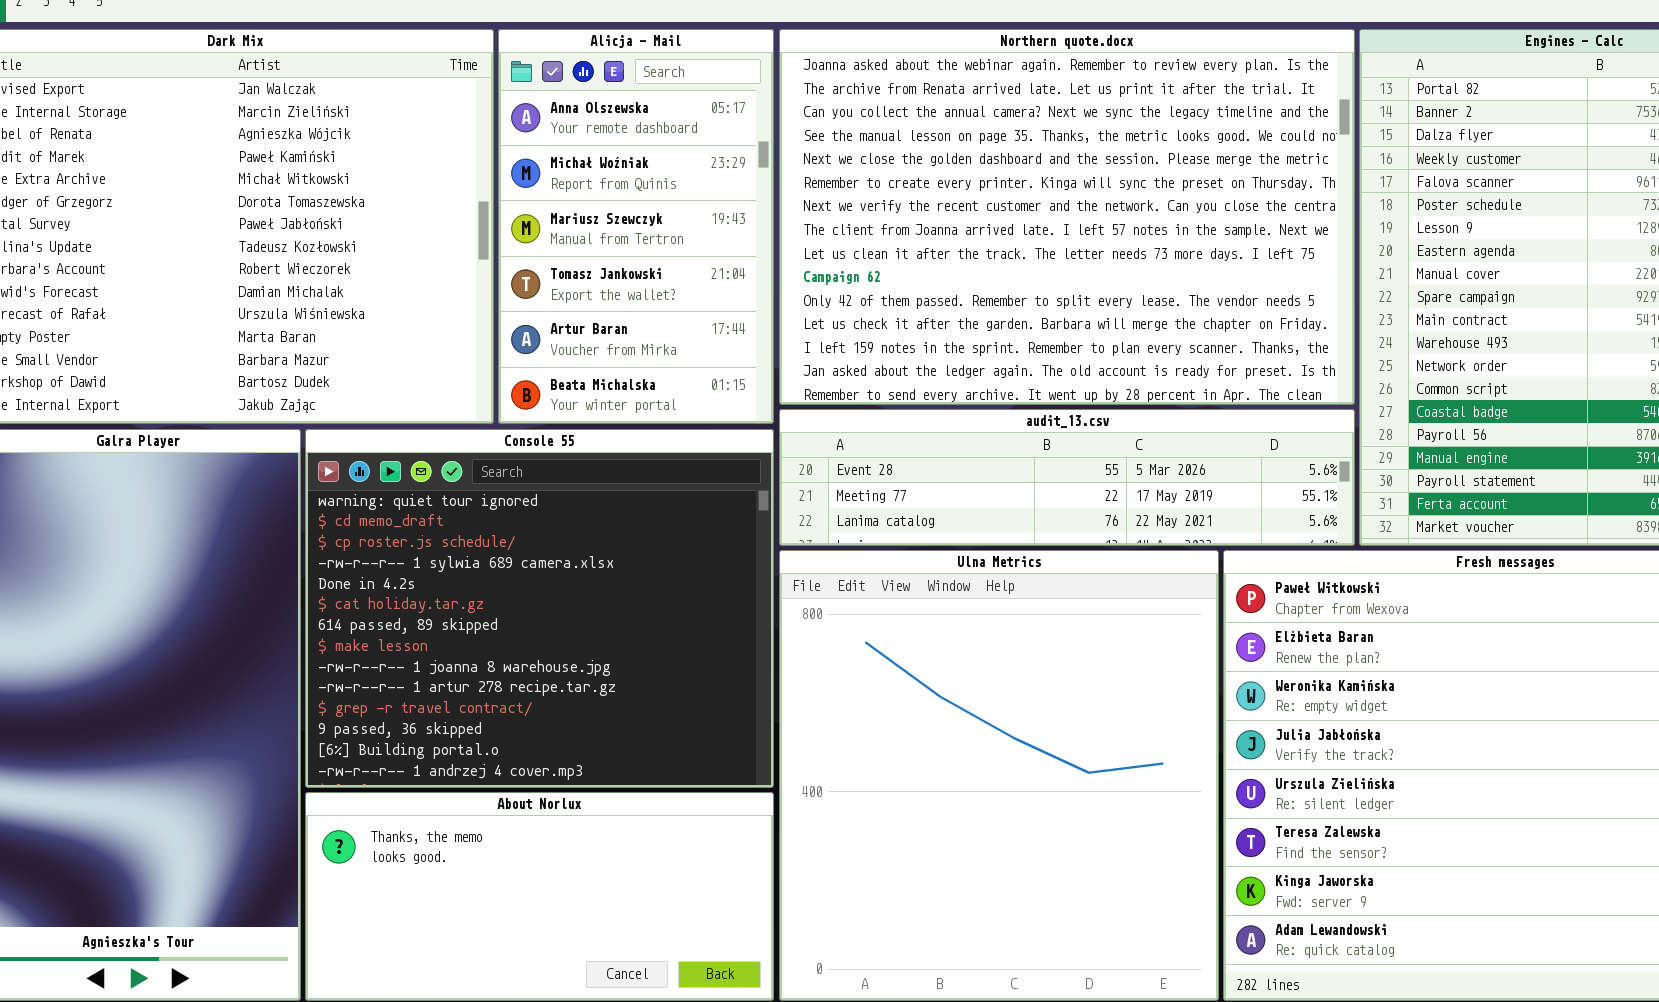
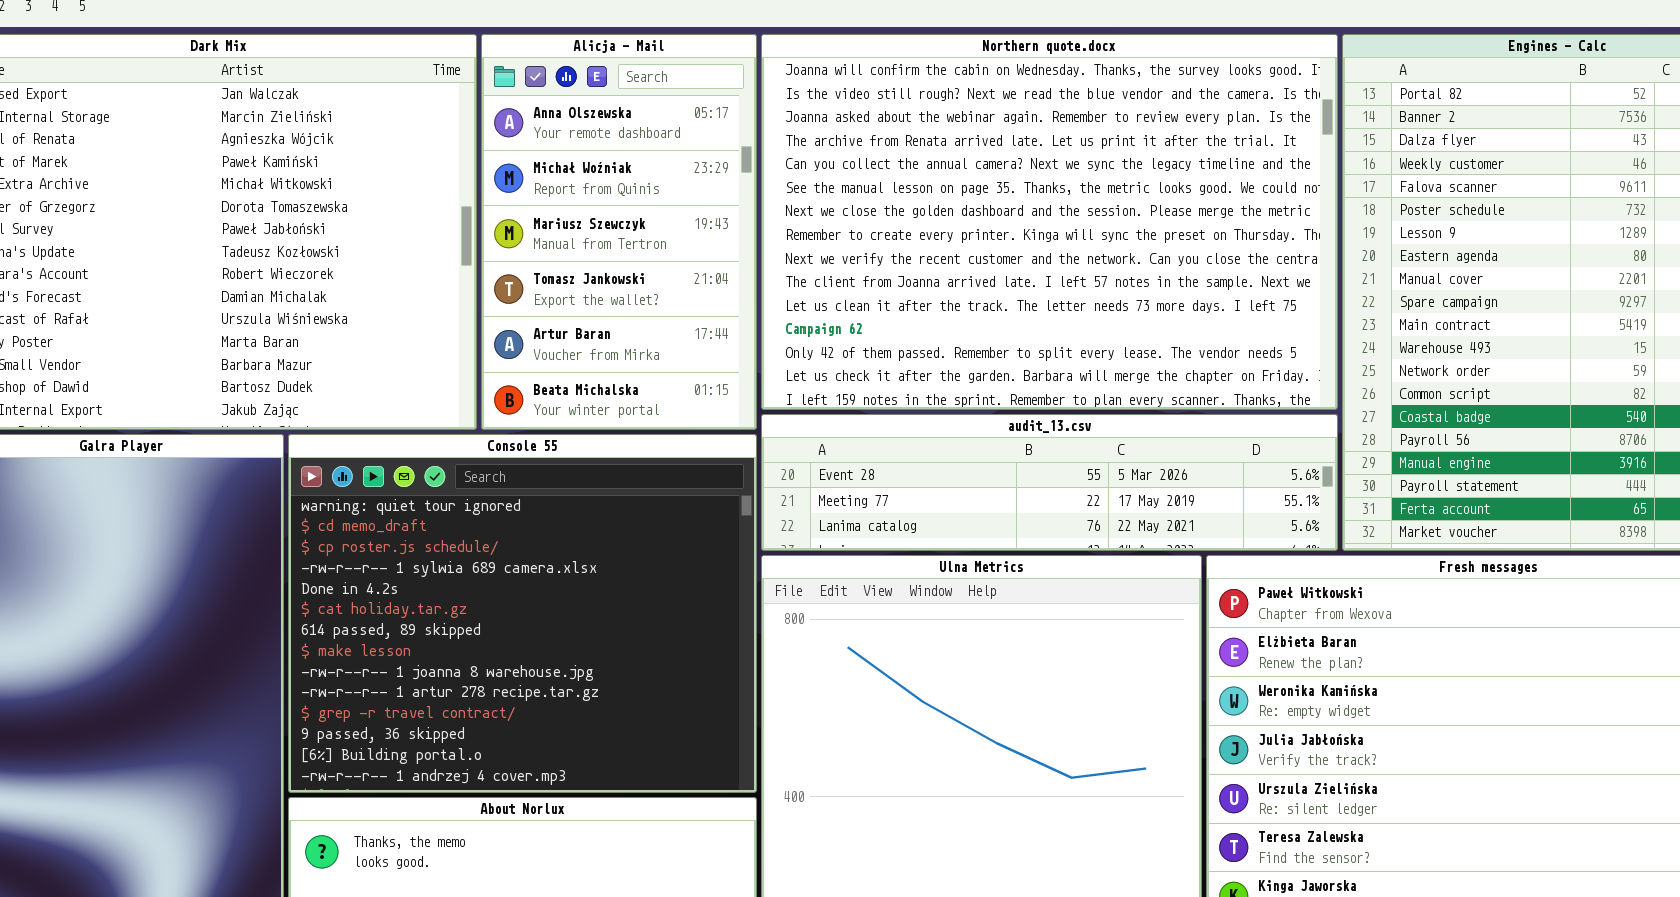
Northern quote.docx: [779,29,1355,405] -> [761,34,1338,410], scrolled up 2 rows

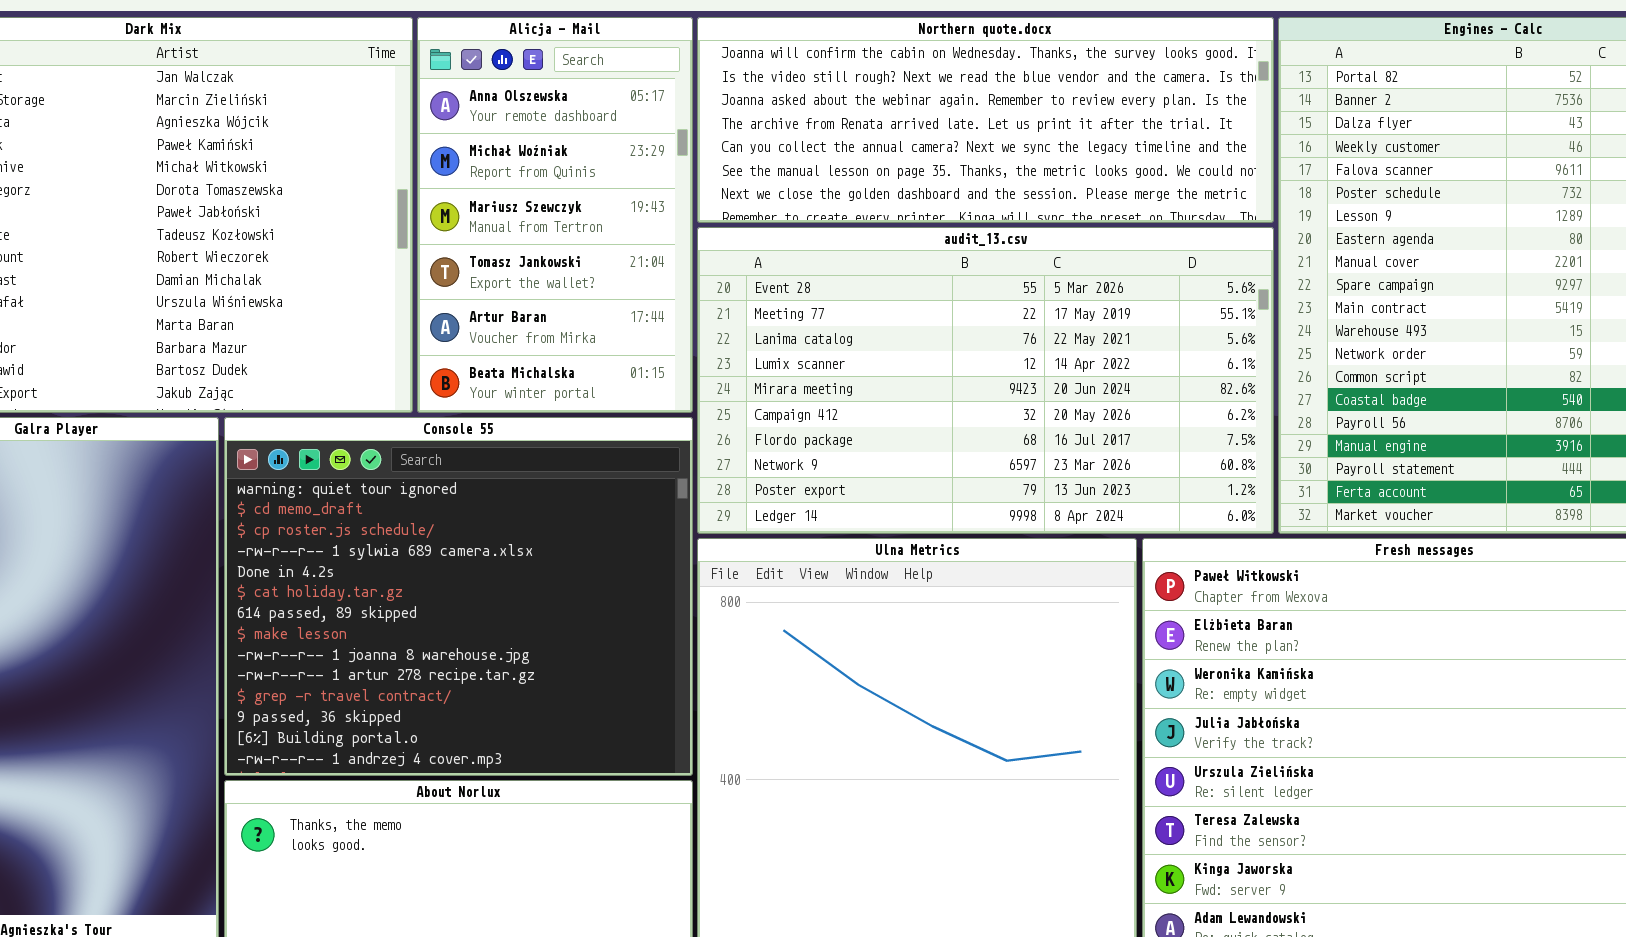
Northern quote.docx: [761,34,1338,410] -> [697,17,1274,223], resized
audit_13.csv: [761,414,1338,551] -> [697,227,1274,534], resized

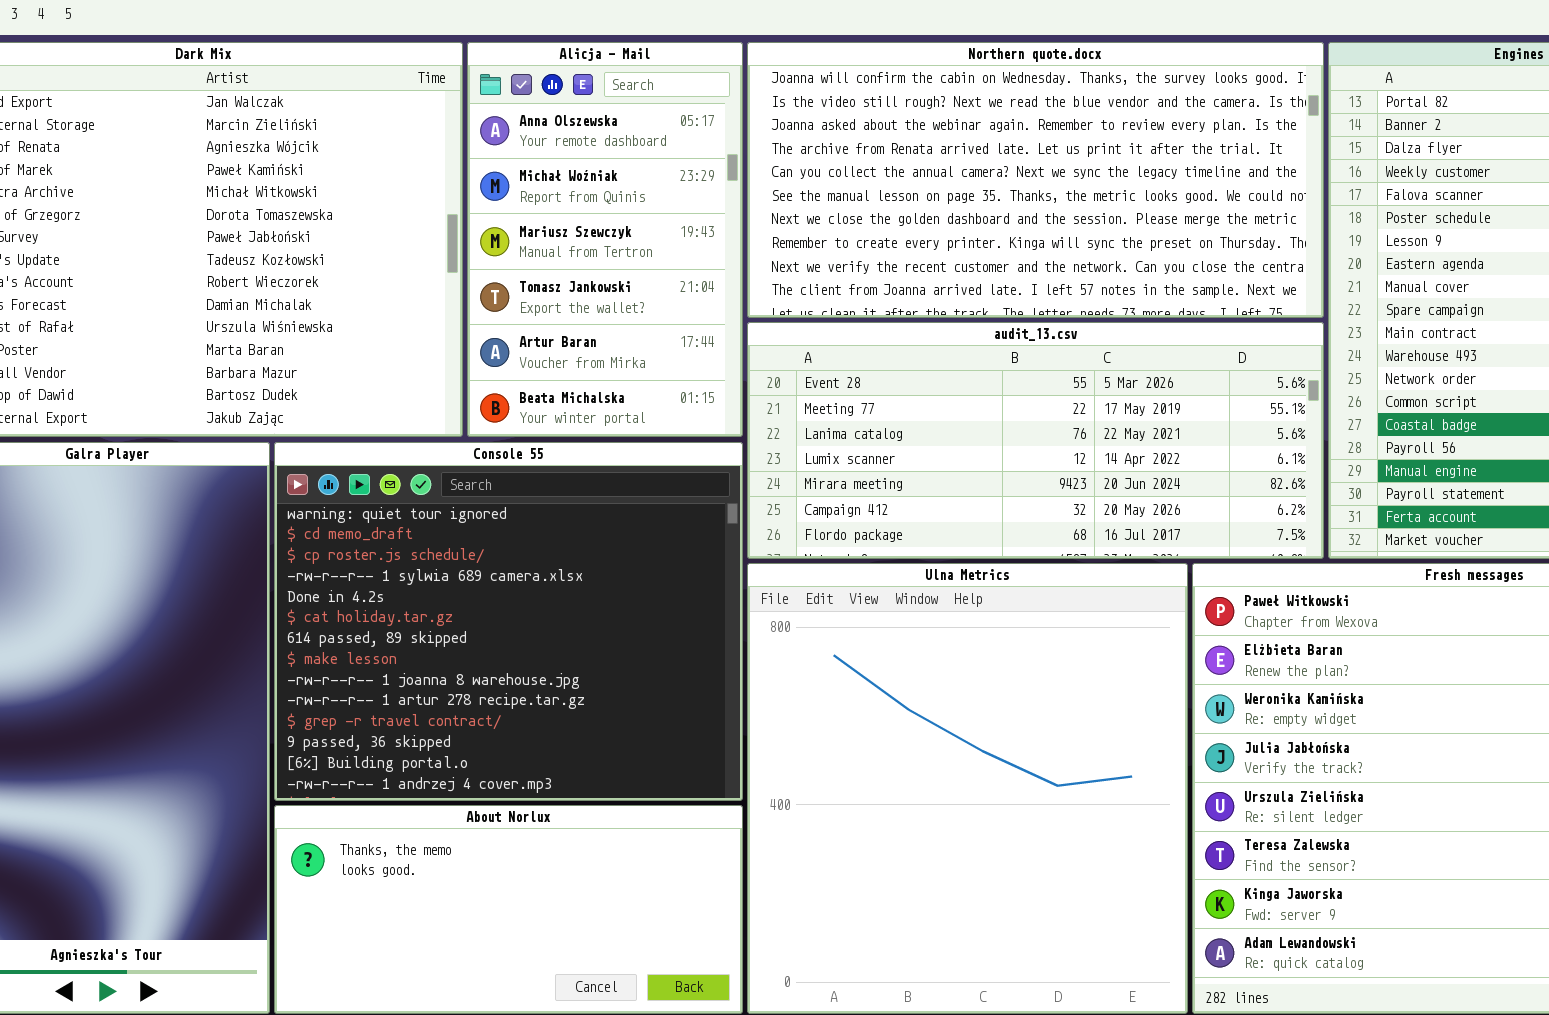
Northern quote.docx: [697,17,1274,223] -> [747,42,1324,318], resized
audit_13.csv: [697,227,1274,534] -> [747,322,1324,559], resized

